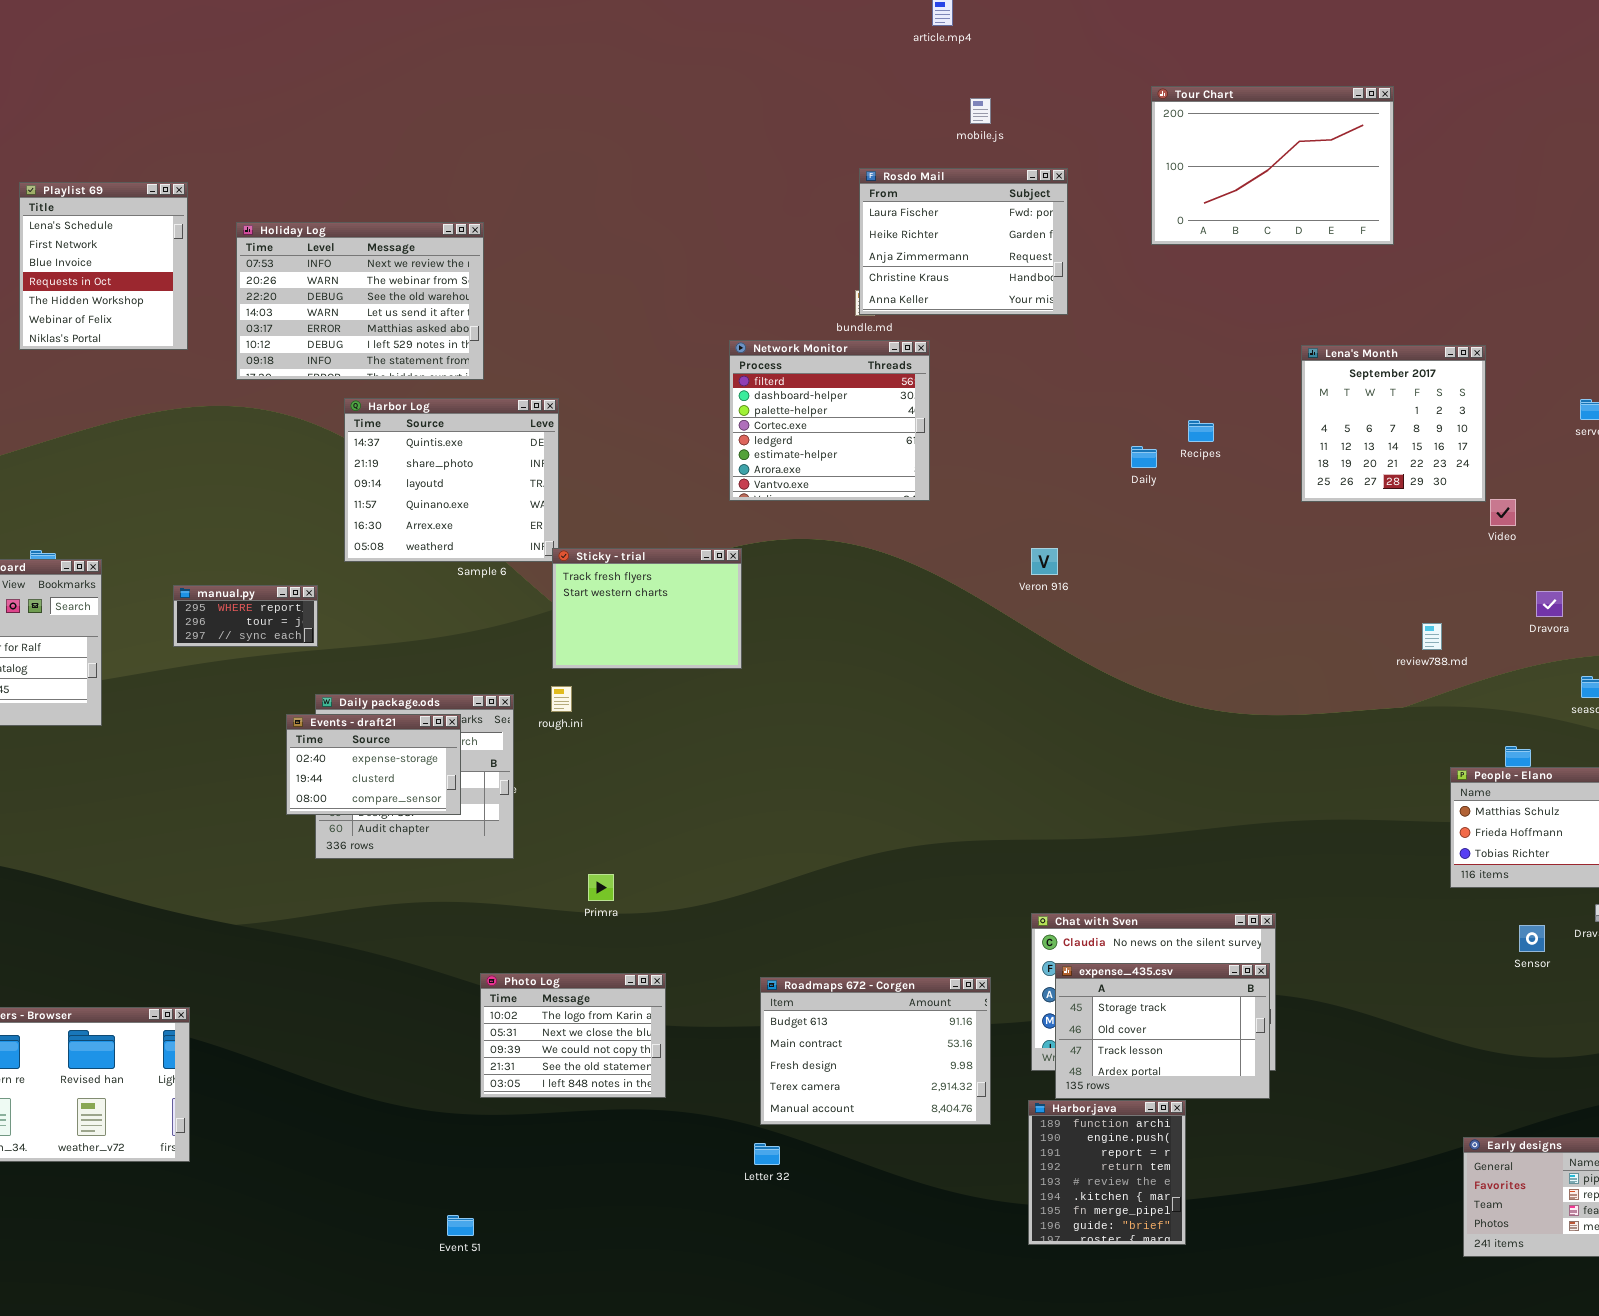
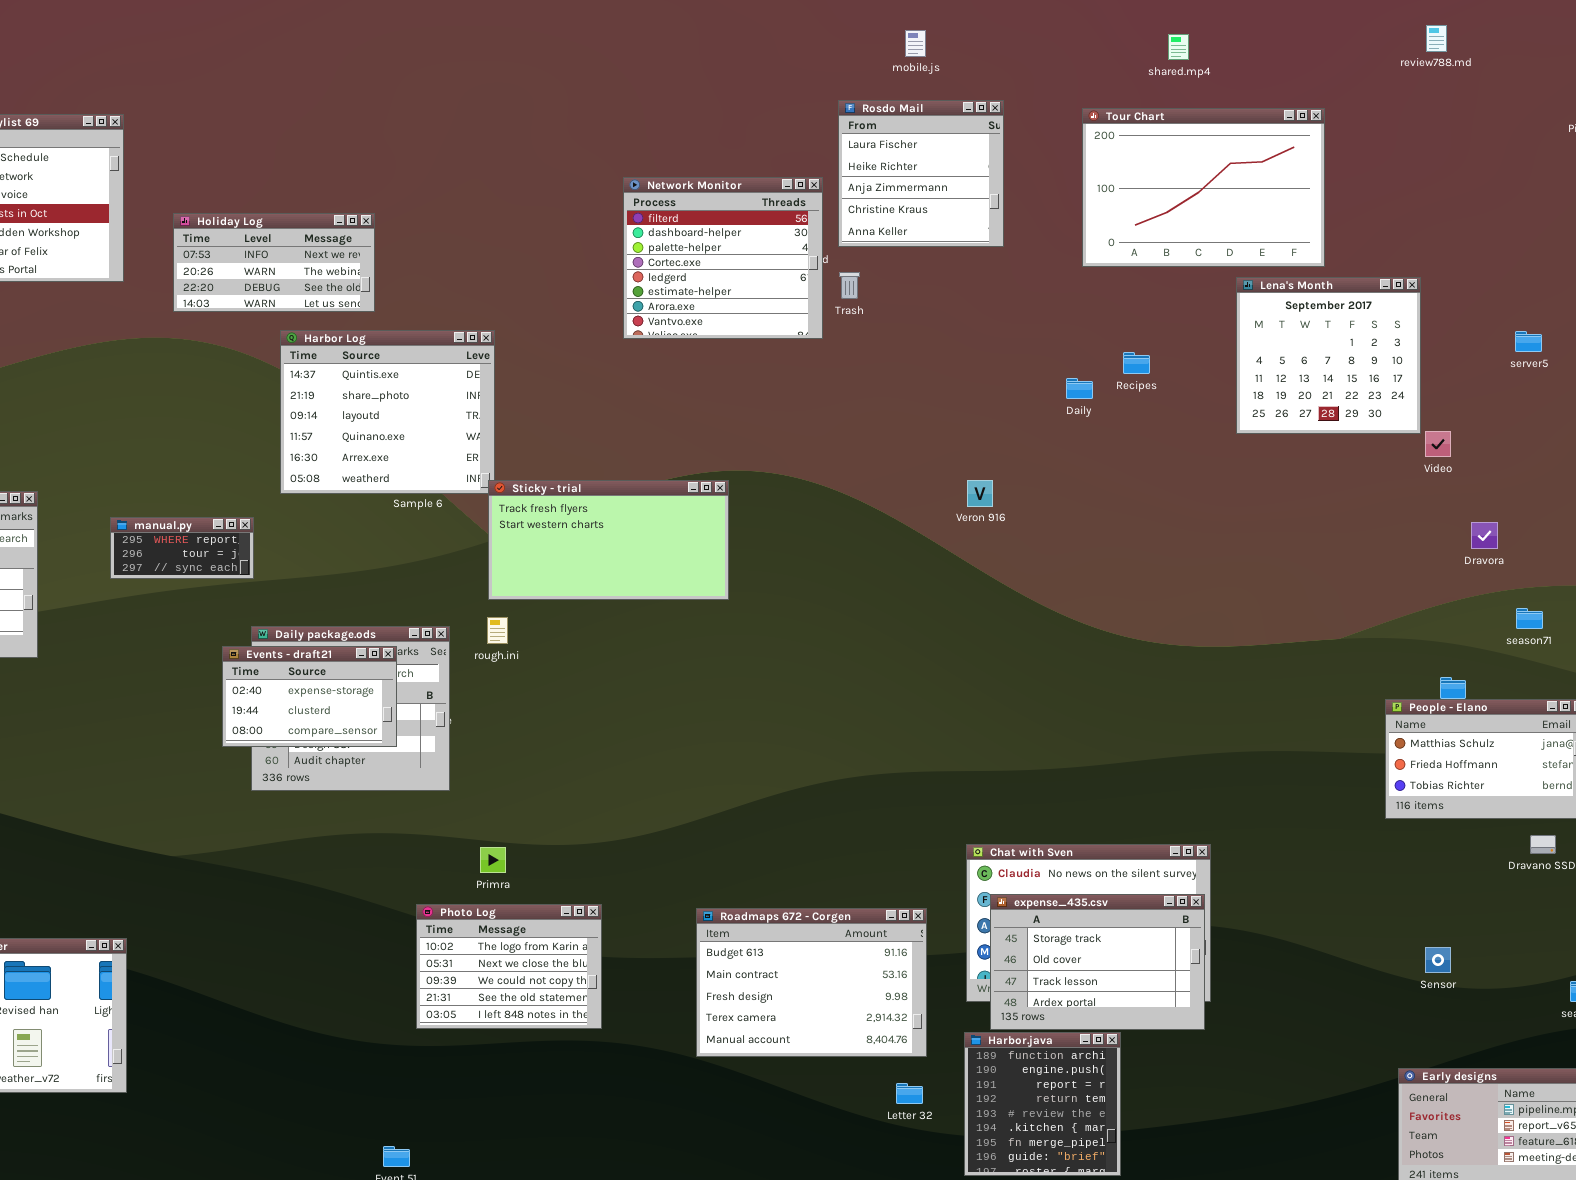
Tour Chart: [1151,86,1394,245] -> [1082,108,1325,267], moved
Rosdo Mail: [859,168,1068,315] -> [838,100,1004,247], resized
Holiday Log: [236,222,484,380] -> [173,213,375,312], resized
Network Monitor: [729,340,930,501] -> [623,177,823,339], moved
Sticky - trial: [552,548,742,669] -> [488,480,729,600], resized
review788.md: [1422,623,1442,650] -> [1426,25,1447,52], moved
Primra: [588,874,614,901] -> [480,847,506,873], moved
Sensor: [1519,925,1545,952] -> [1425,947,1451,973], moved
Letter 32: [754,1143,780,1165] -> [896,1083,923,1104], moved

